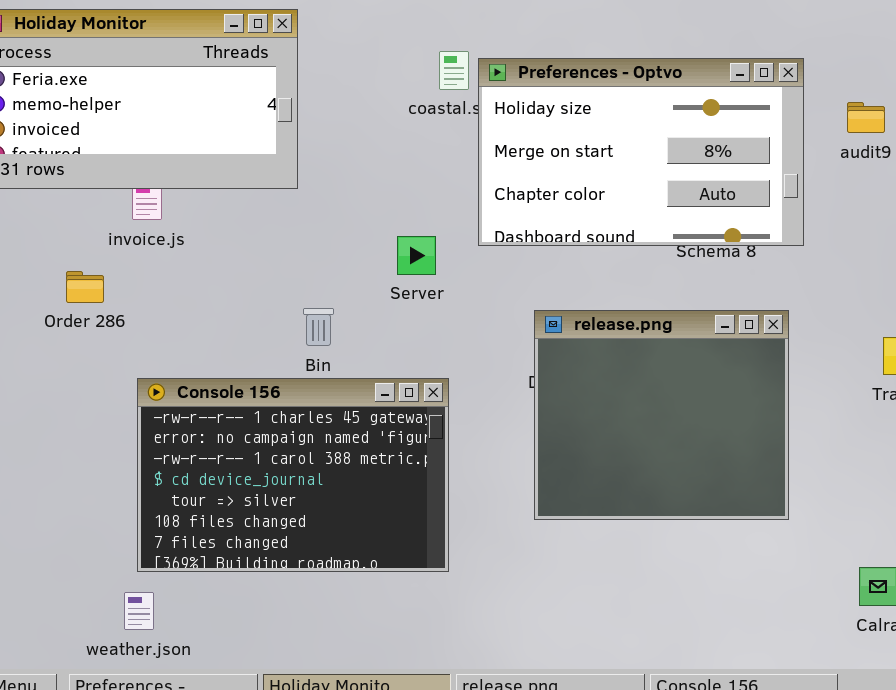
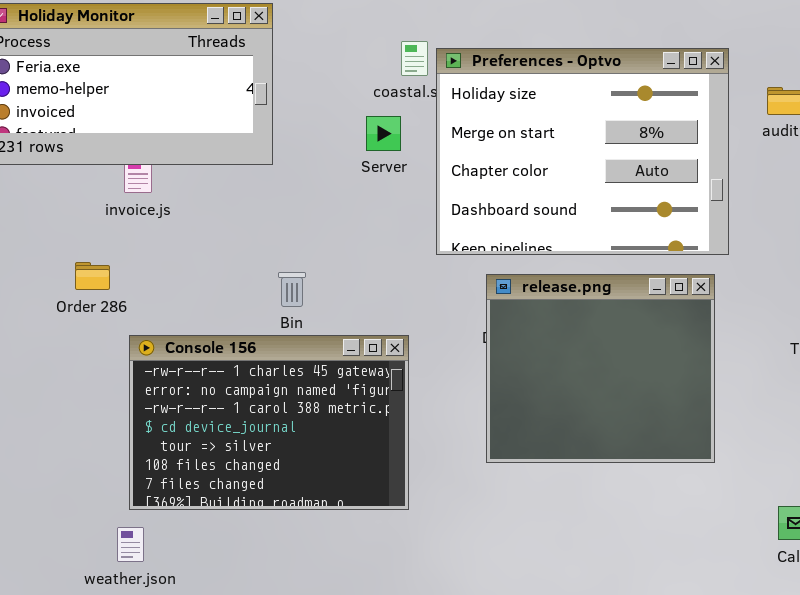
Preferences - Optvo: [478,58,804,246] -> [436,48,729,255], resized
Server: [397,236,436,275] -> [366,116,401,151], moved
Order 286: [66,271,104,303] -> [75,262,110,290], moved

